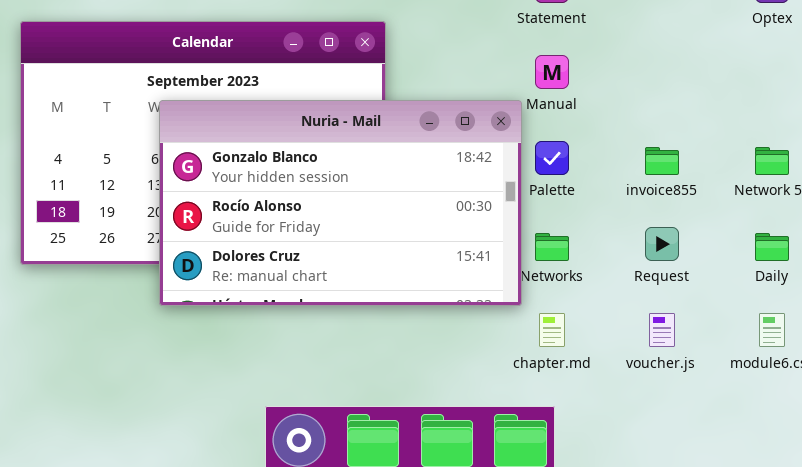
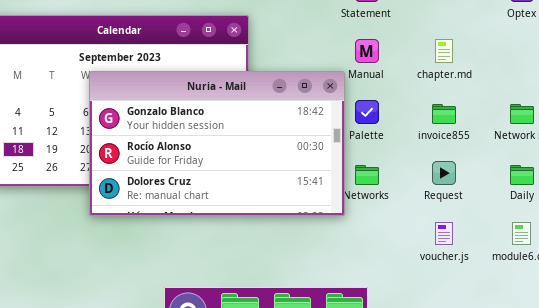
chapter.md: [539,313,565,347] -> [435,39,453,63], moved

